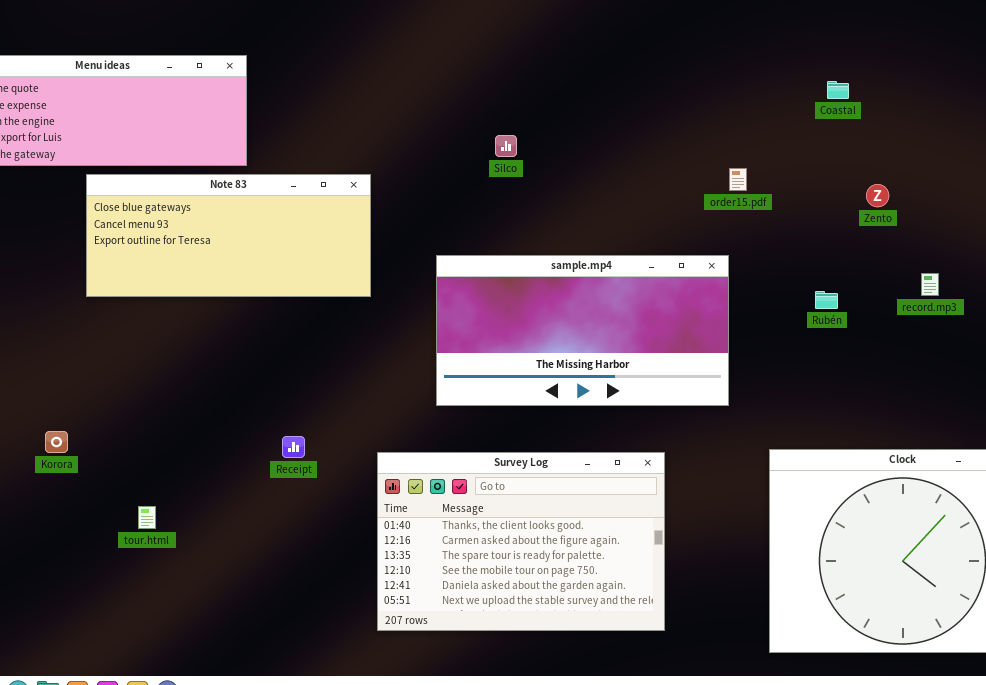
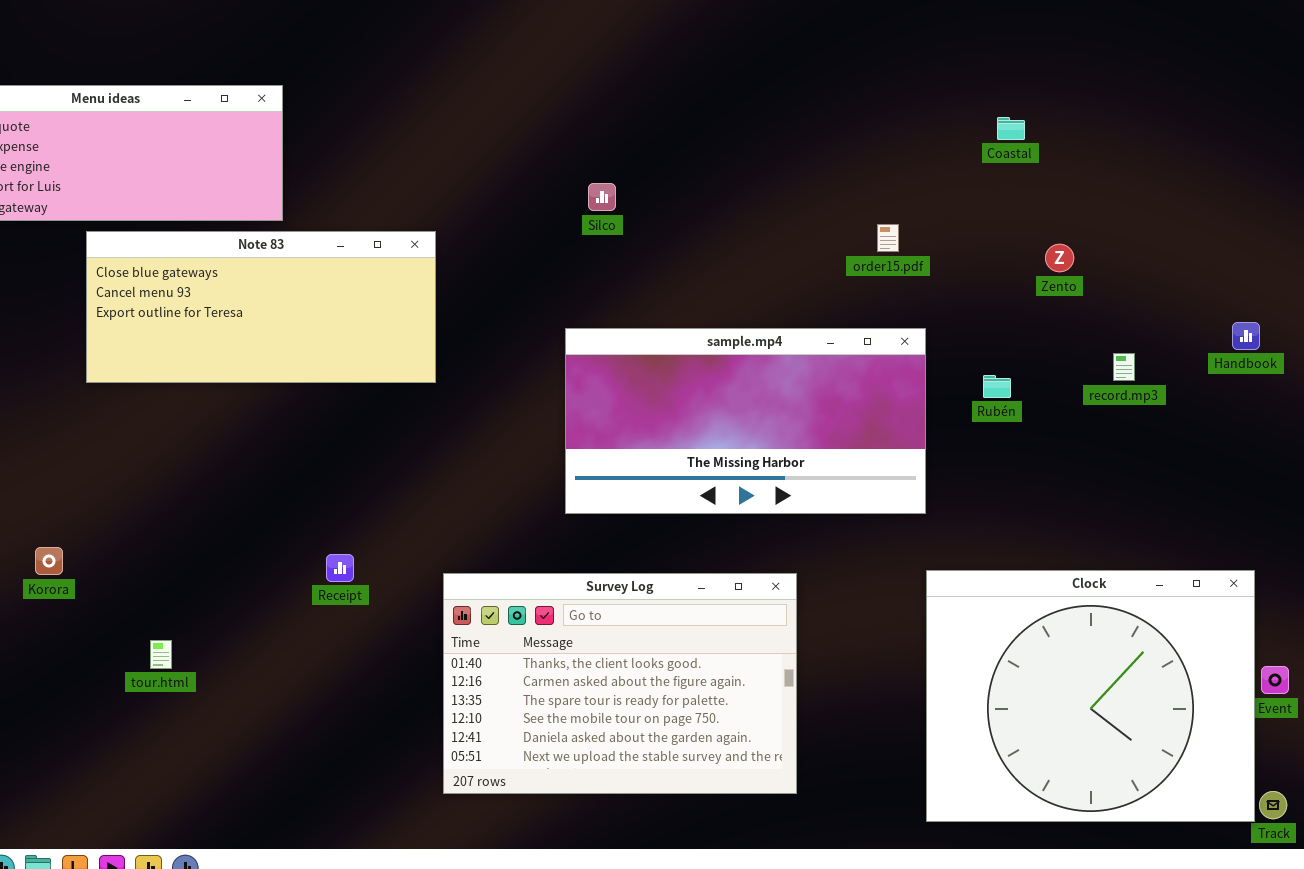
sample.mp4: [436,255,729,406] -> [565,328,926,514], moved

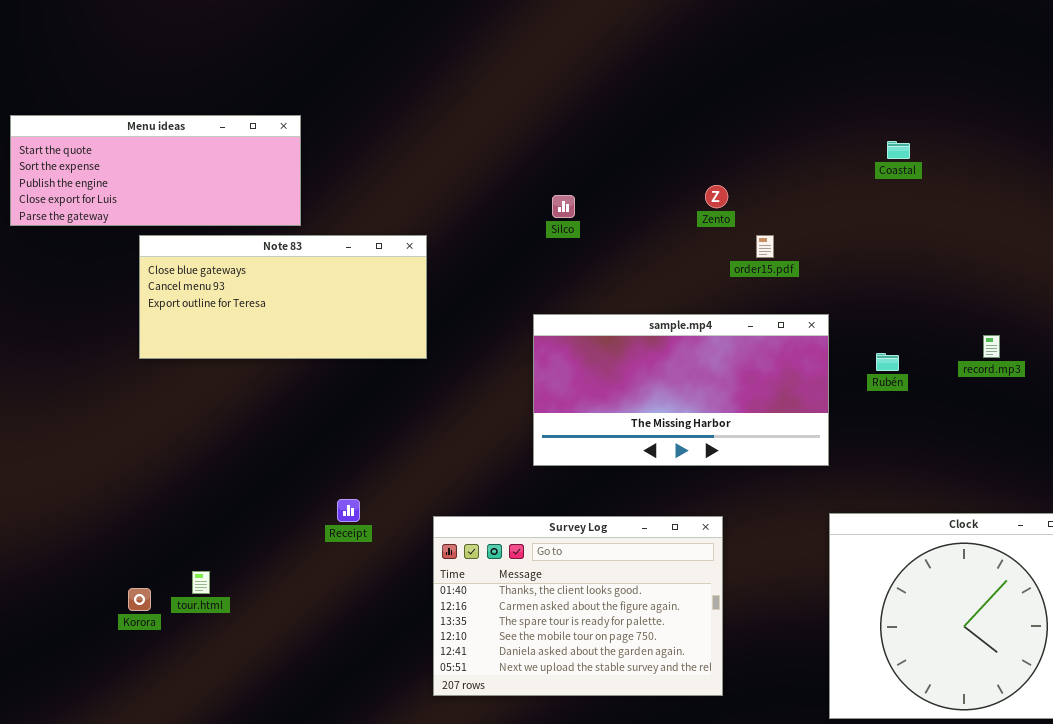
order15.pdf: [877,224,899,252] -> [756,235,774,258], moved
Zento: [1045,244,1074,272] -> [705,185,728,208], moved
Korora: [35,547,63,575] -> [128,588,151,611], moved

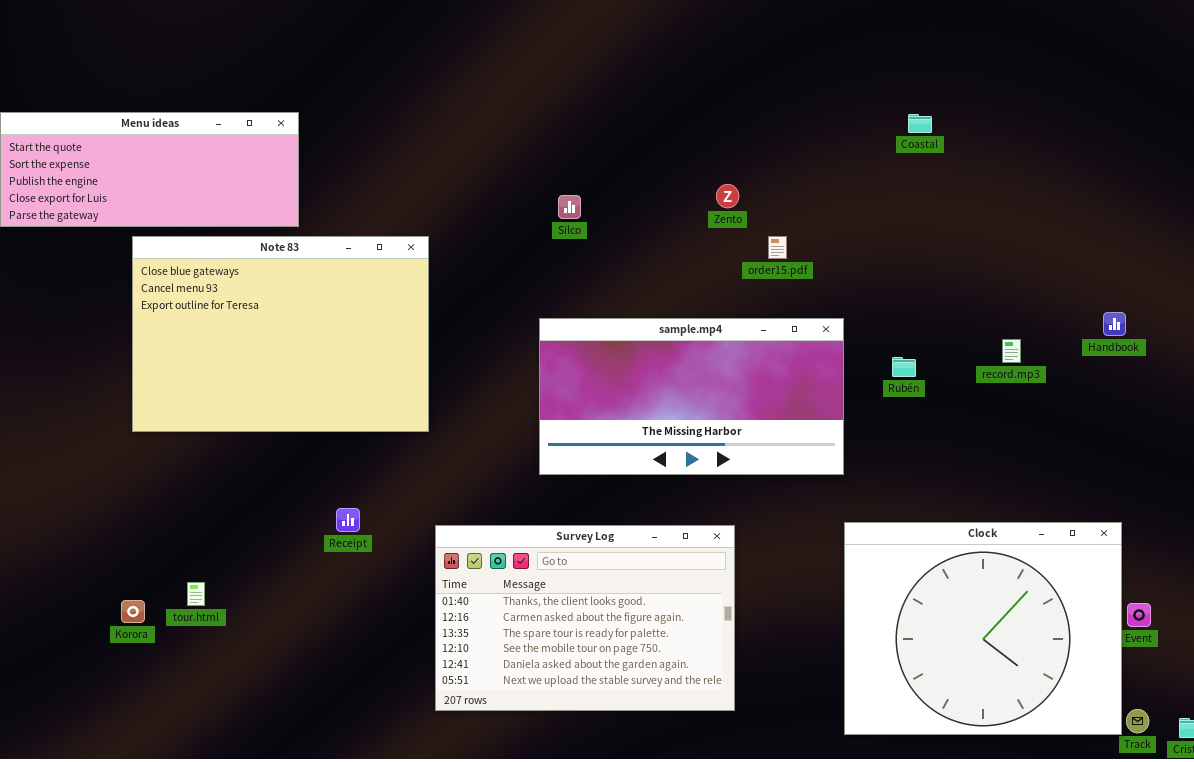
Coastal: [887,141,910,159] -> [908,114,932,133], moved
Note 83: [139,235,427,359] -> [132,236,429,432], resized

